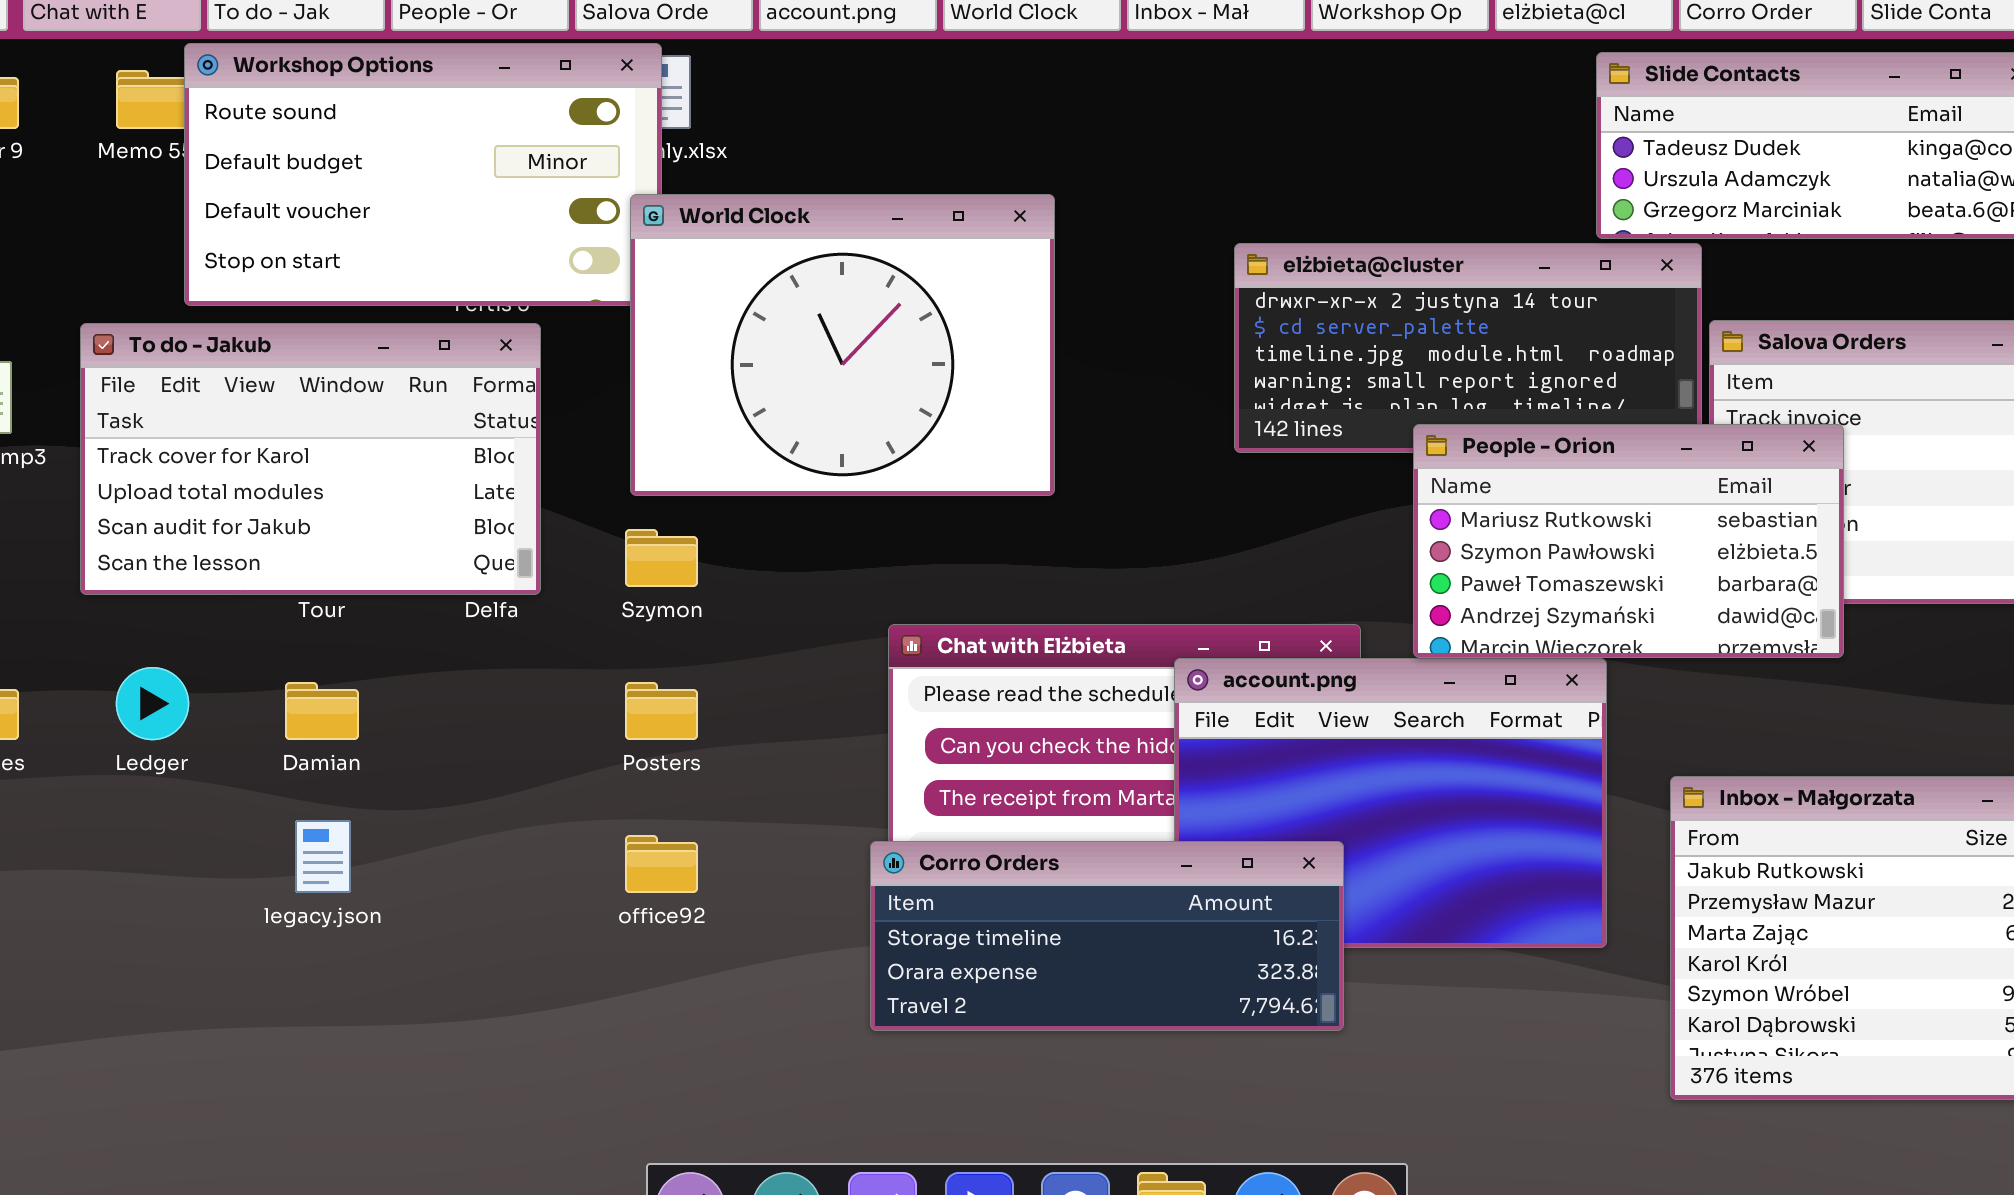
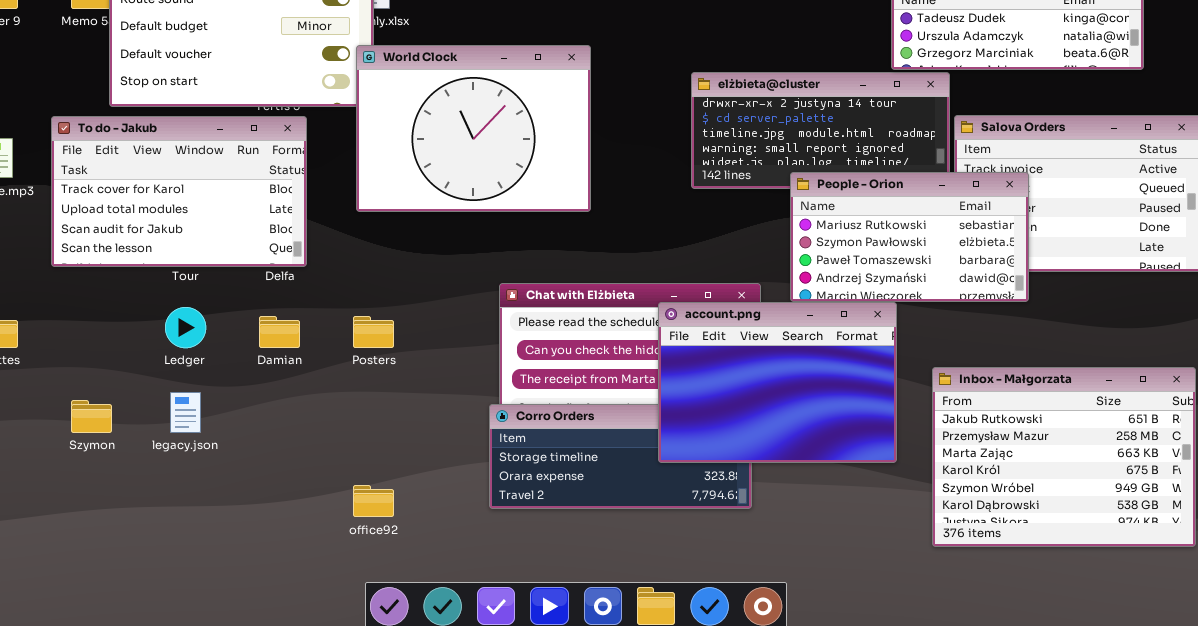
Szymon: [625,529,698,587] -> [71,400,112,433], moved
account.png: [1174,658,1607,948] -> [658,302,897,463], raised
Ledger: [116,667,189,740] -> [165,307,206,348], moved
Damian: [285,682,359,740] -> [259,316,300,348], moved
office92: [625,835,698,893] -> [353,485,394,517], moved

